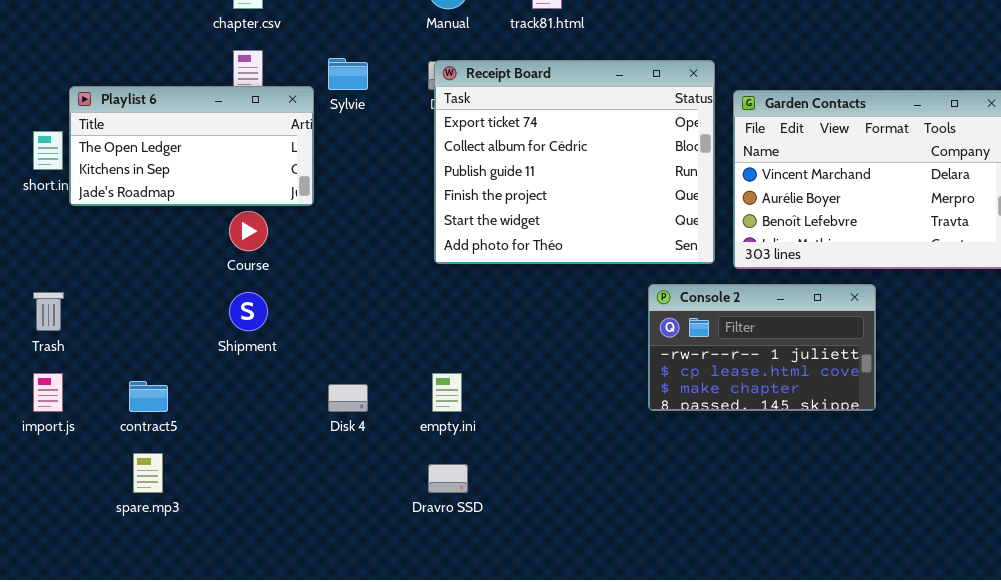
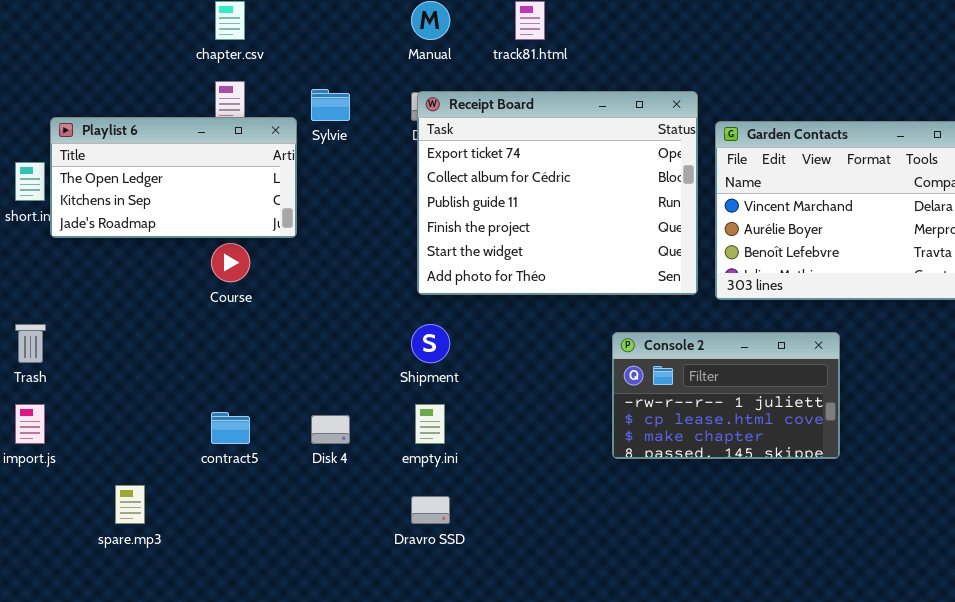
Console 2: [648,284,876,411] -> [612,332,840,459], moved
Shipment: [229,292,268,331] -> [411,324,450,363], moved
contract5: [129,381,168,412] -> [211,412,250,444], moved

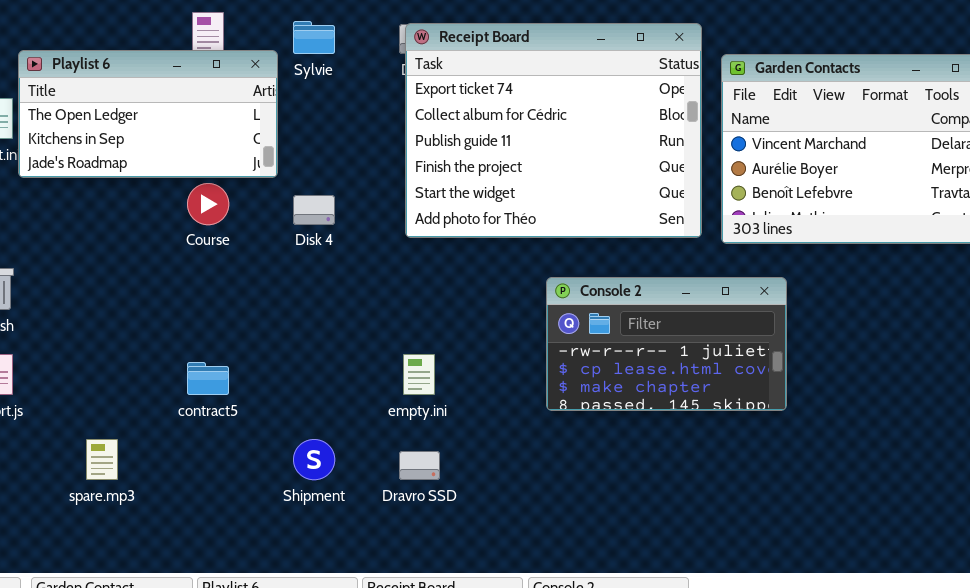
Shipment: [411,324,450,363] -> [293,439,335,480], moved
Console 2: [612,332,840,459] -> [546,277,787,411], moved
Disk 4: [311,415,350,444] -> [293,195,335,225], moved

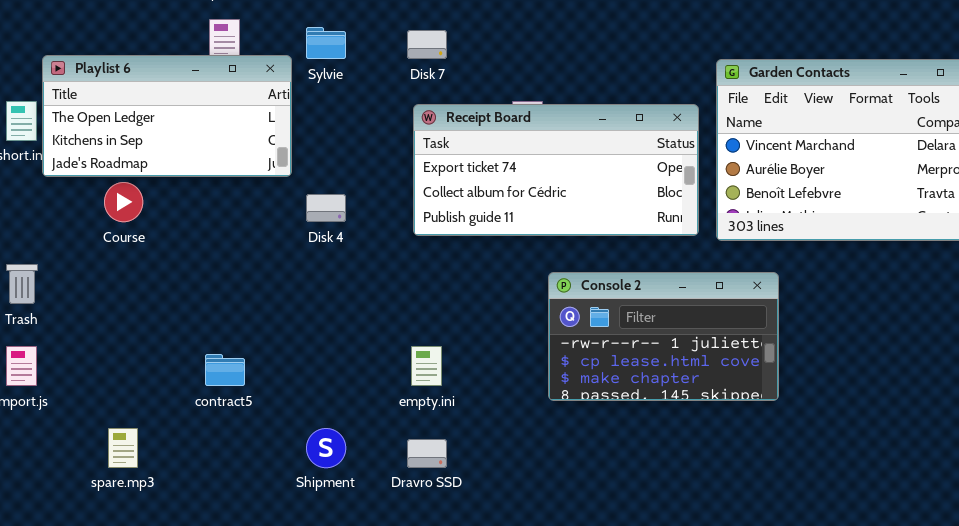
Receipt Board: [405,23,702,238] -> [413,104,699,236], resized
Course: [187,183,229,225] -> [104,182,143,222], moved

